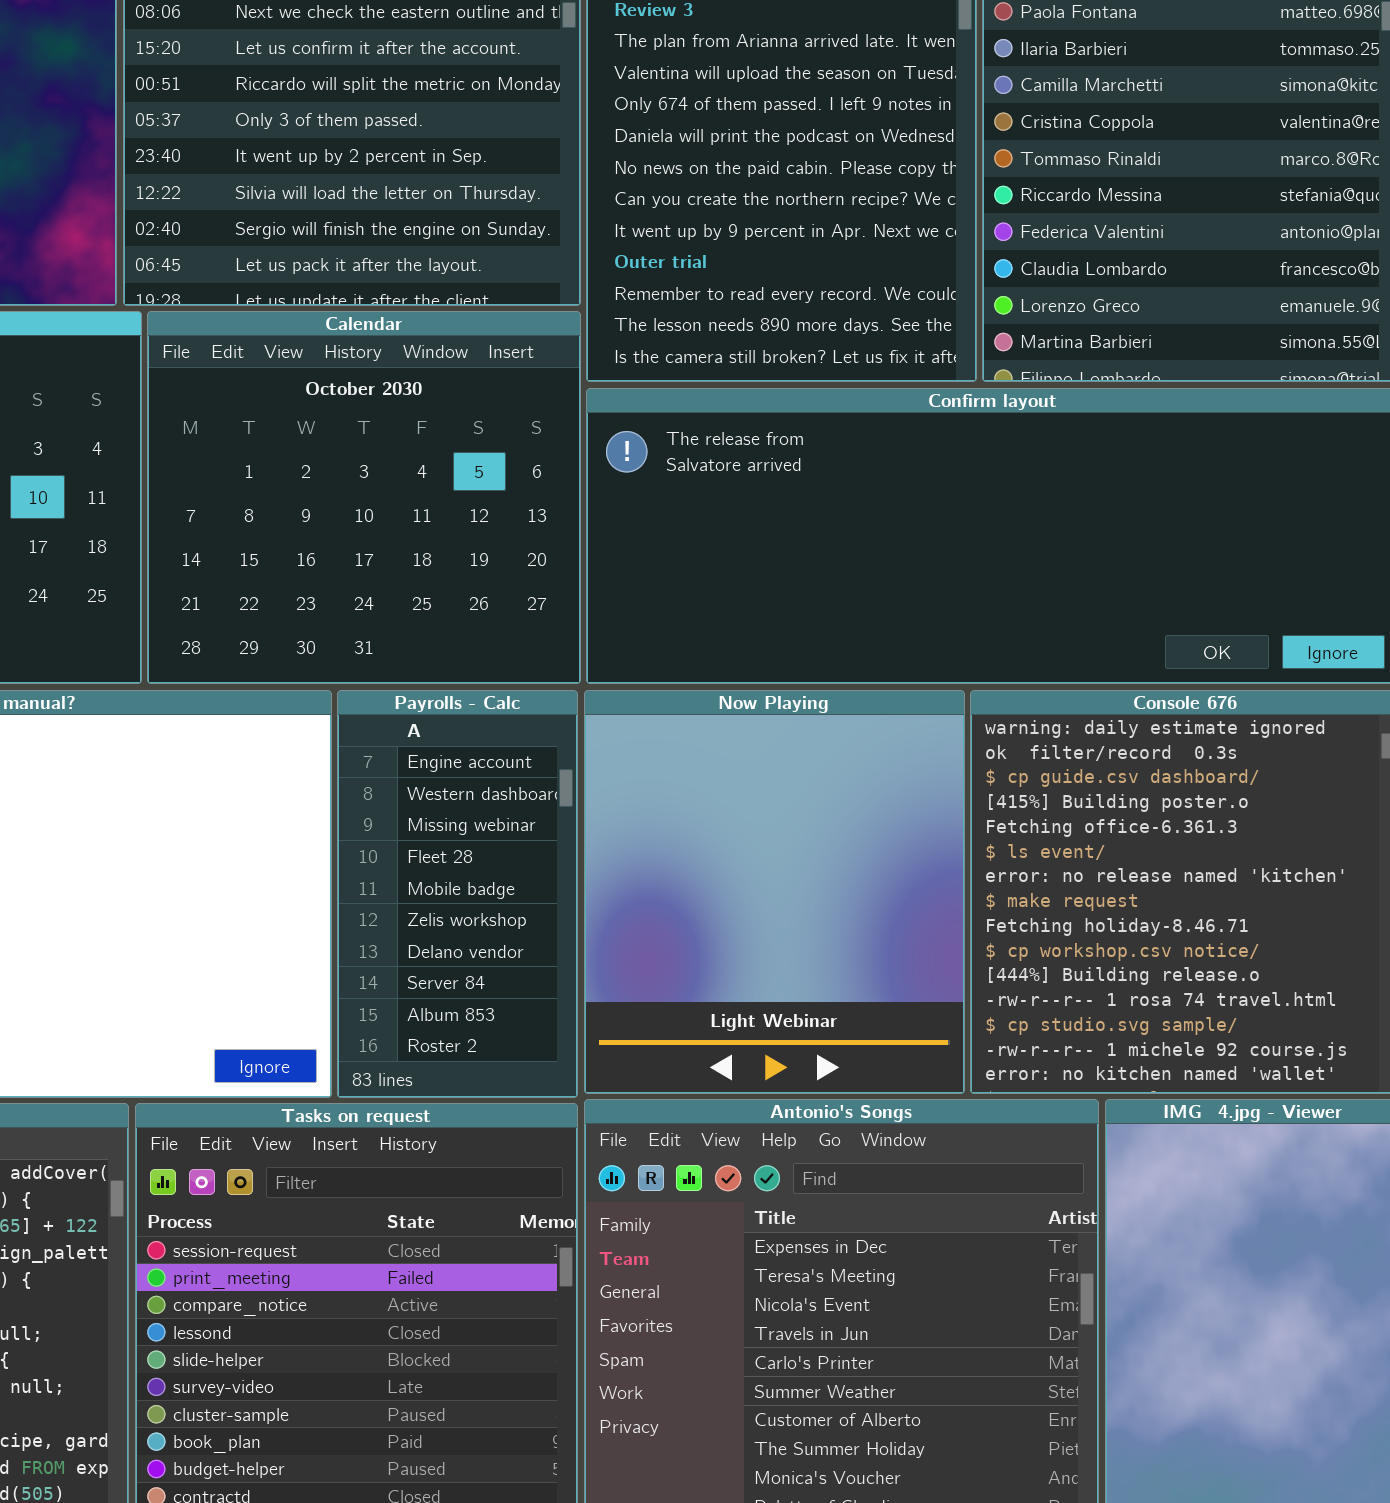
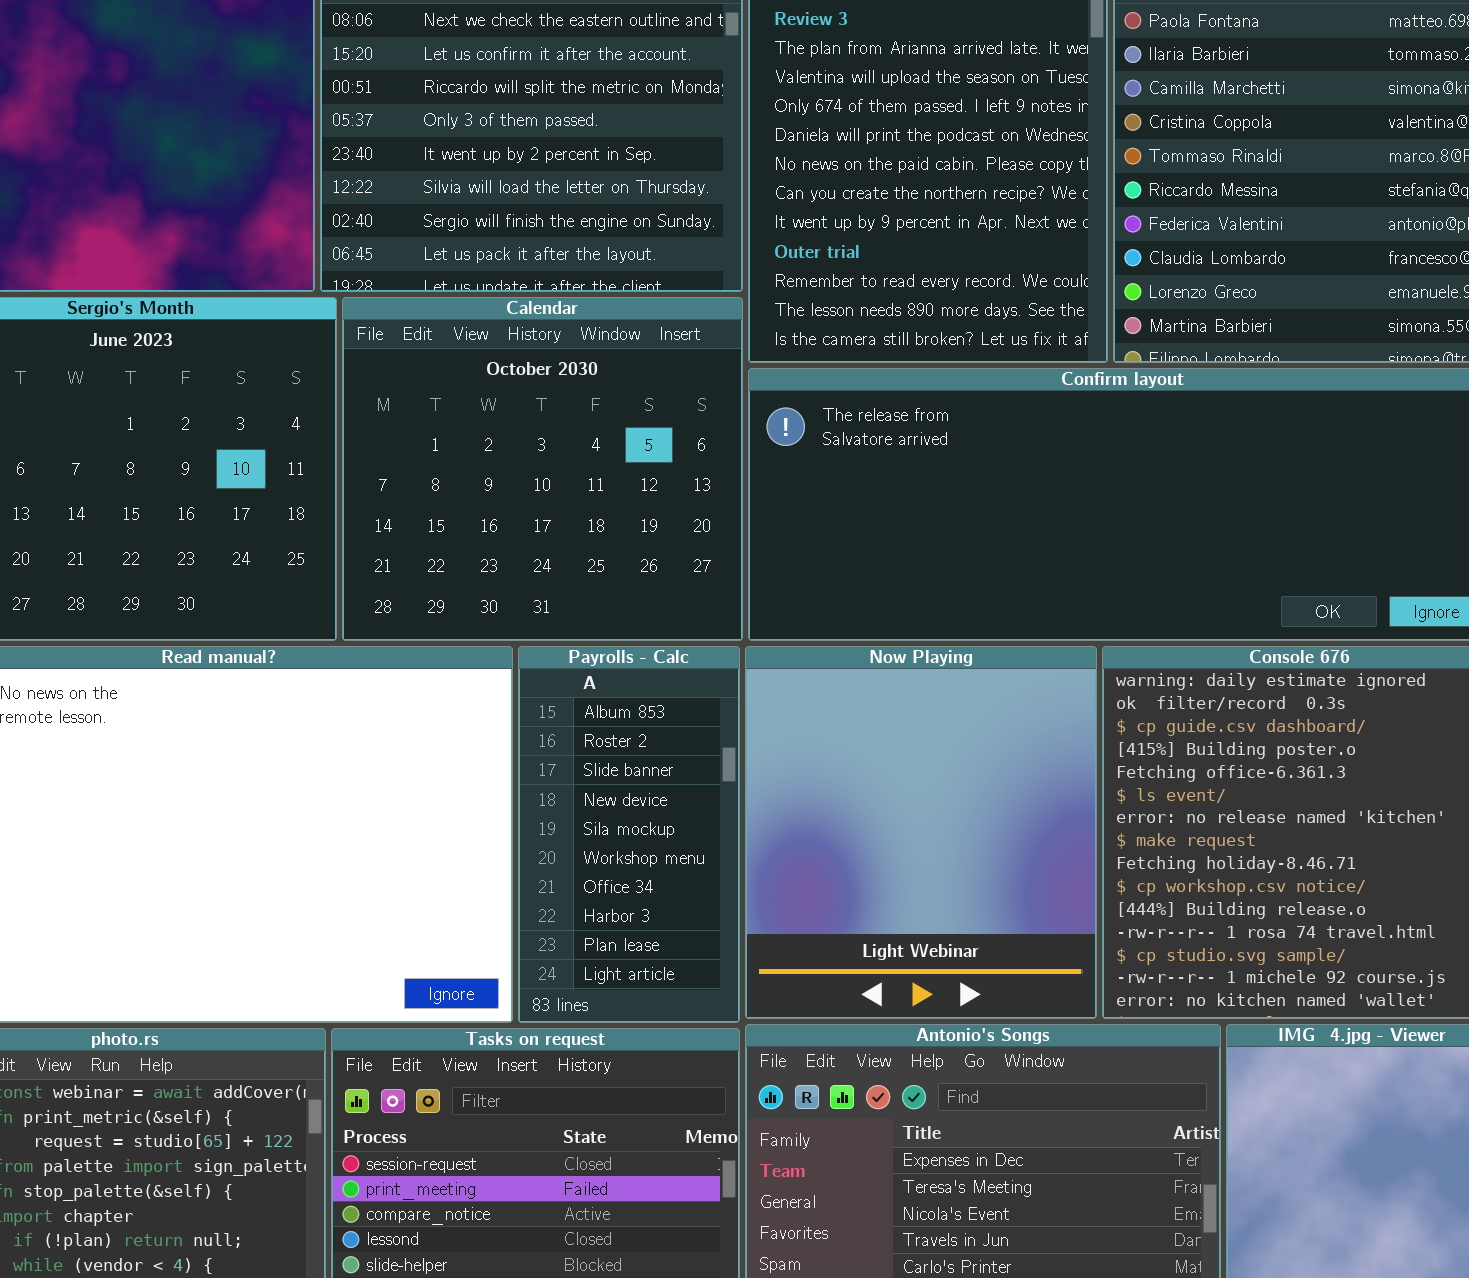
Payrolls - Calc: [337,690,578,1098] -> [518,646,740,1023], scrolled down 8 rows

